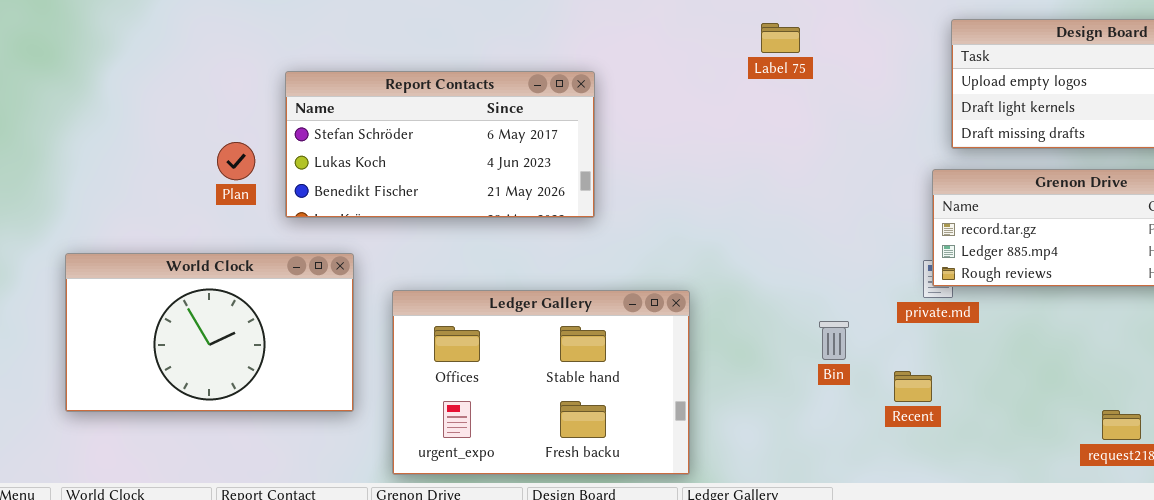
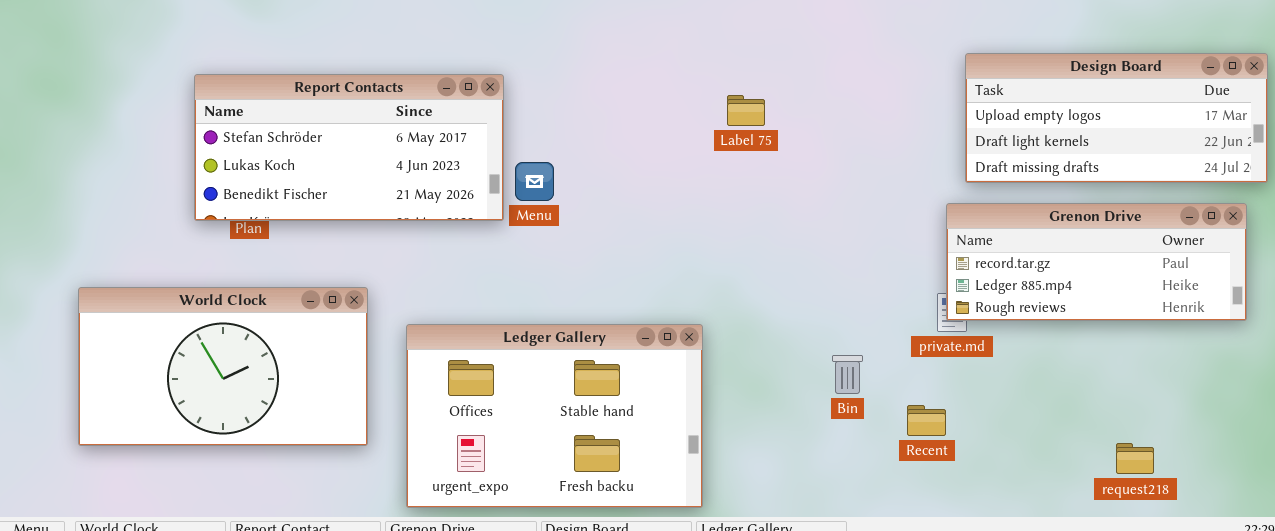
Label 75: [761,23,800,53] -> [727,95,765,126], moved
Report Contacts: [285,71,595,218] -> [194,74,504,221], moved

